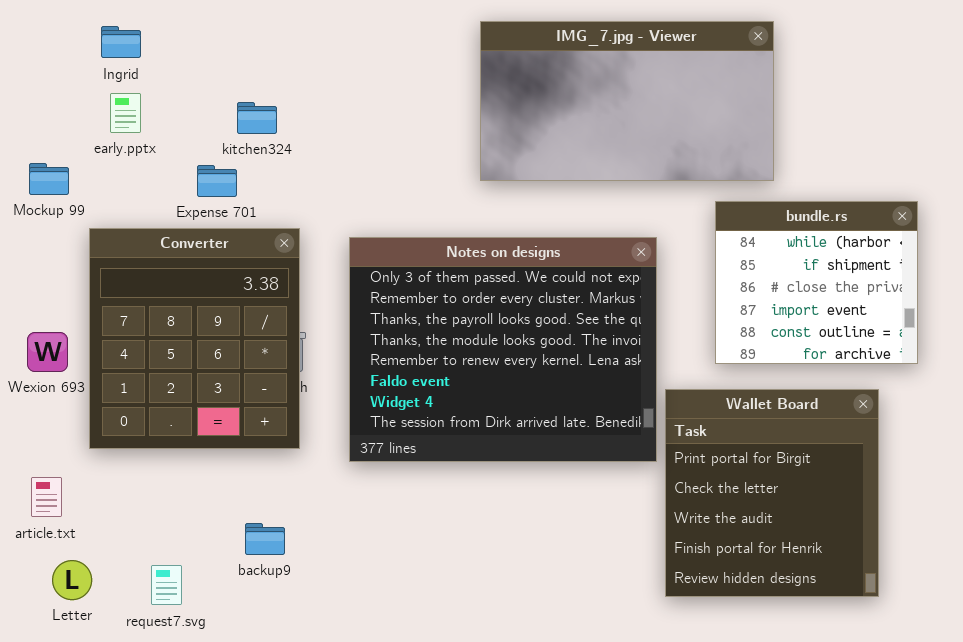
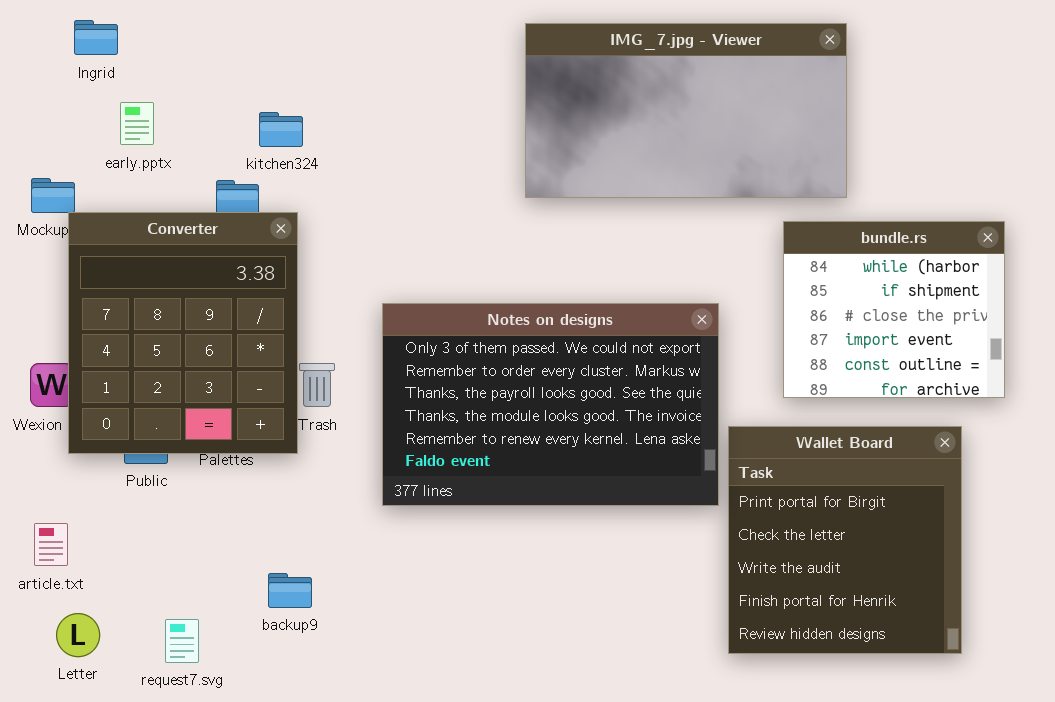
Ingrid: [101,26,141,58] -> [74,20,118,55], moved
Converter: [89,228,300,449] -> [68,212,298,454], moved
Notes on designs: [349,237,657,462] -> [382,303,719,506], resized

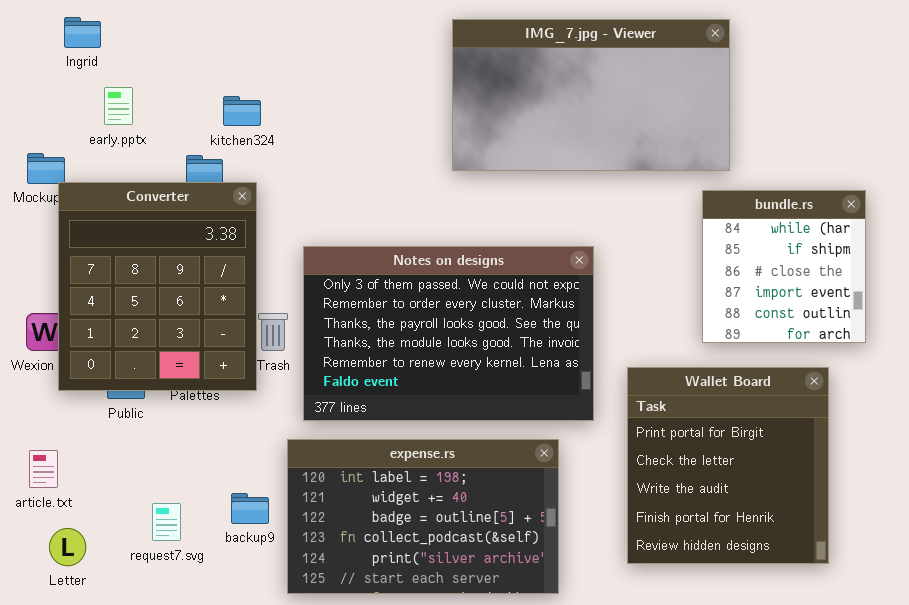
bundle.rs: [783,221,1005,398] -> [702,190,866,343], resized
Notes on designs: [382,303,719,506] -> [303,246,594,421], moved
expense.rs: none -> [287,439,559,594], opened
request7.svg: [165,619,199,663] -> [152,503,181,541], moved

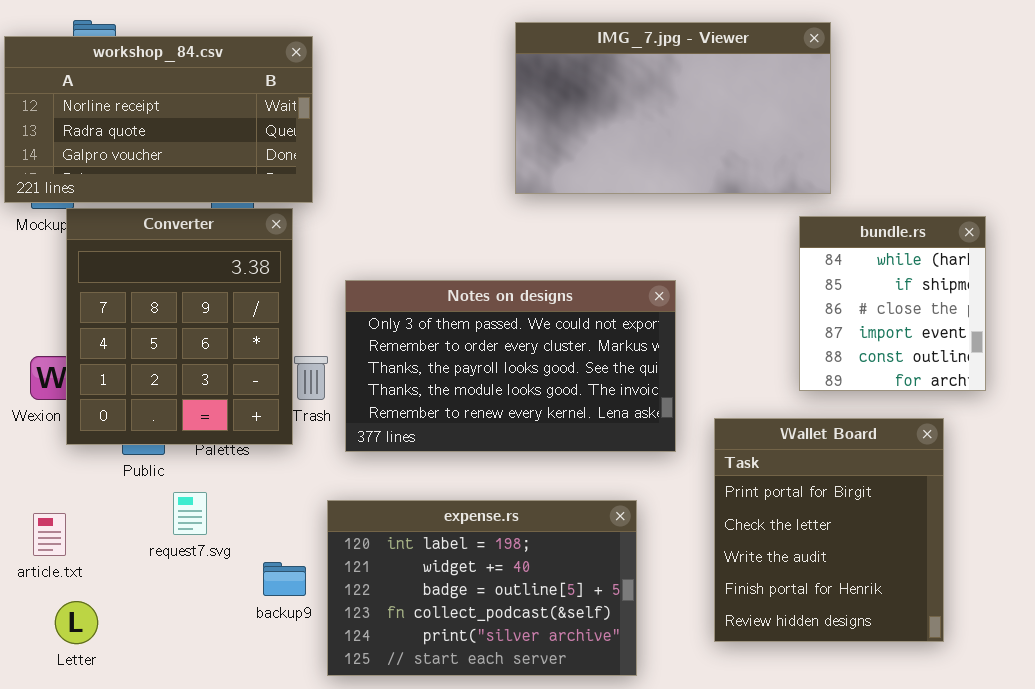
workshop_84.csv: none -> [4,36,313,203], opened
Notes on designs: [303,246,594,421] -> [345,280,676,452], resized
request7.svg: [152,503,181,541] -> [173,492,207,535], moved

